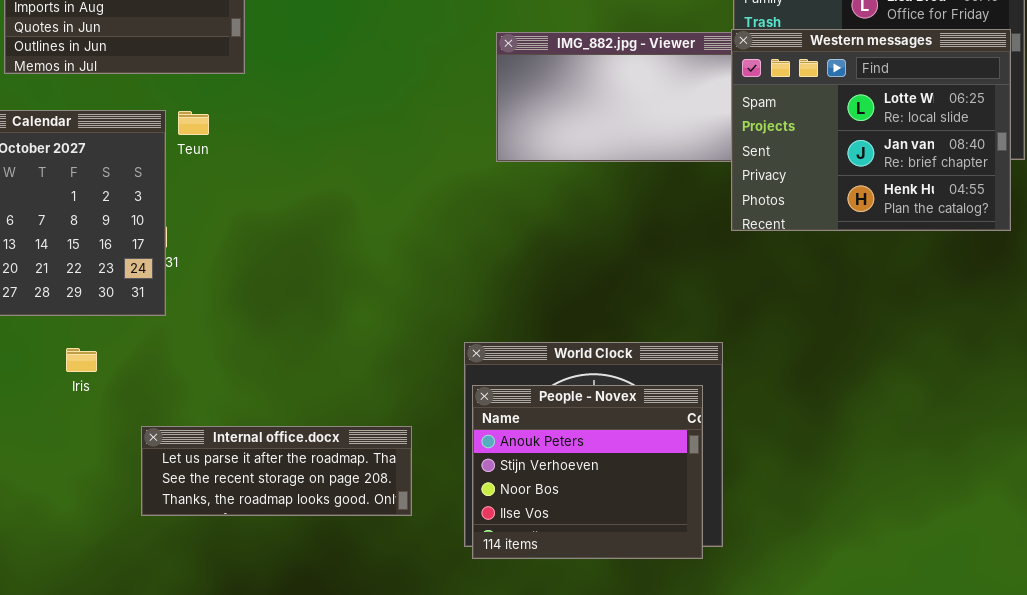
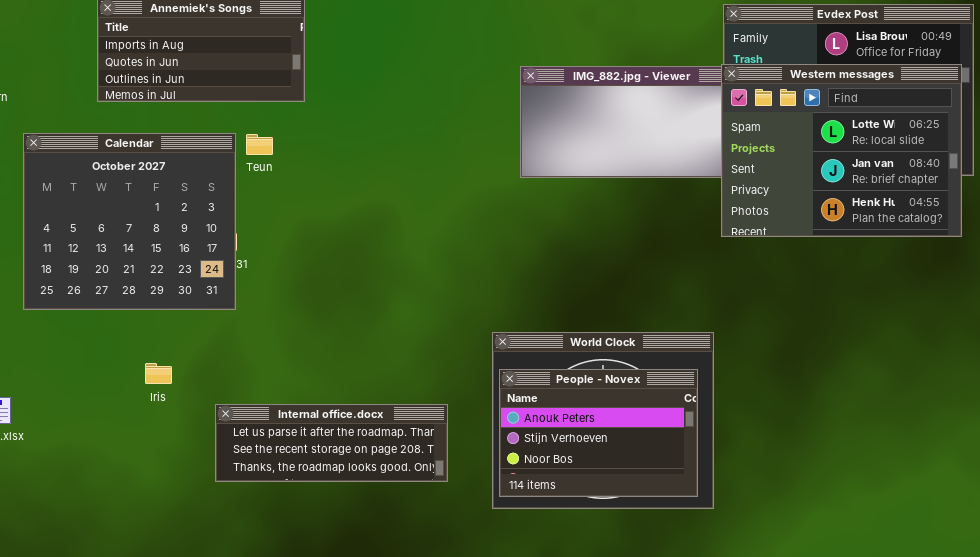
Iris: [66,348,97,372] -> [145,363,172,384], moved
People - Novex: [472,385,703,559] -> [499,369,698,497], resized

